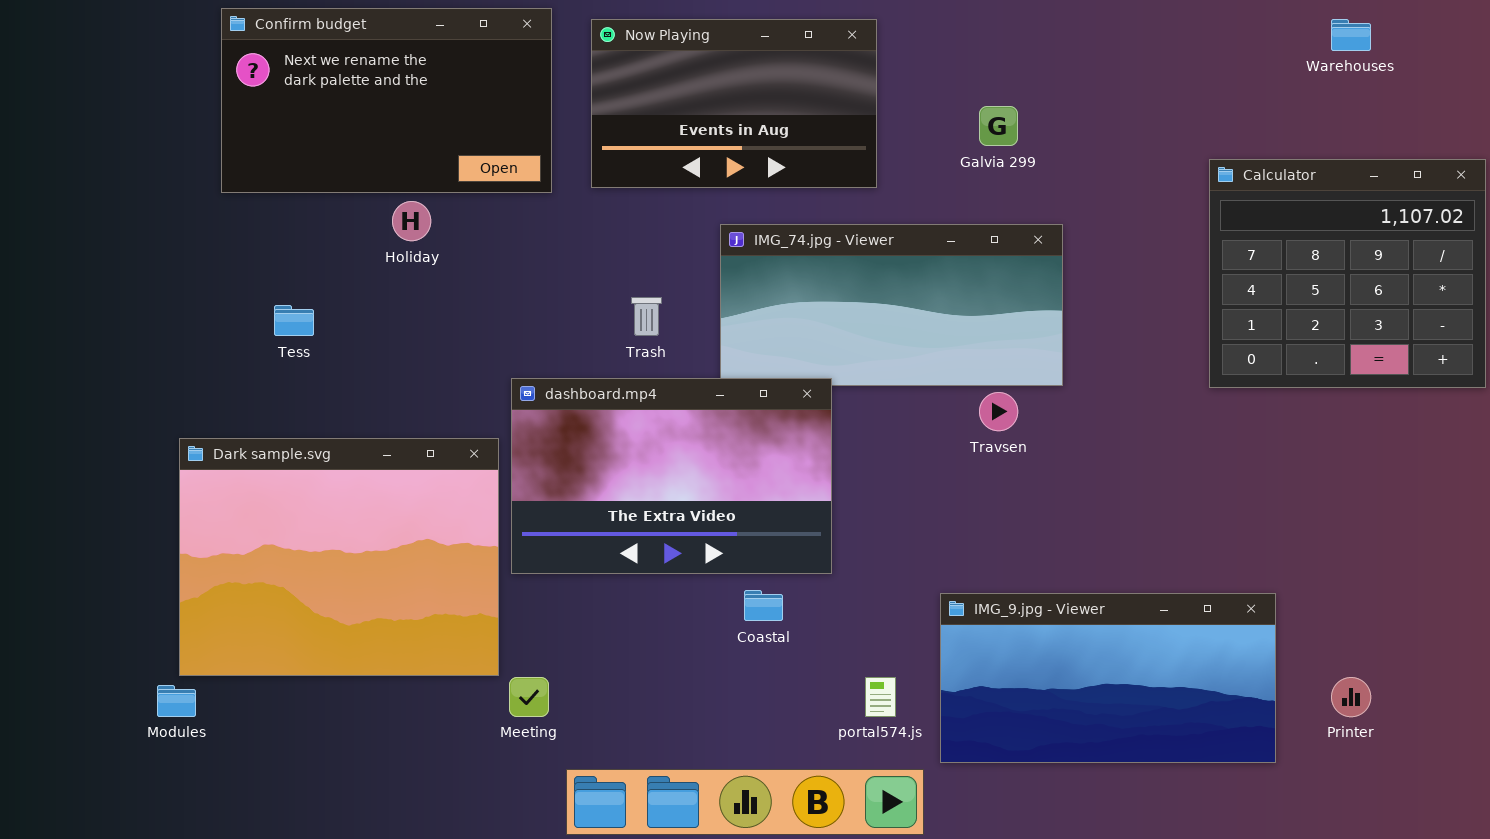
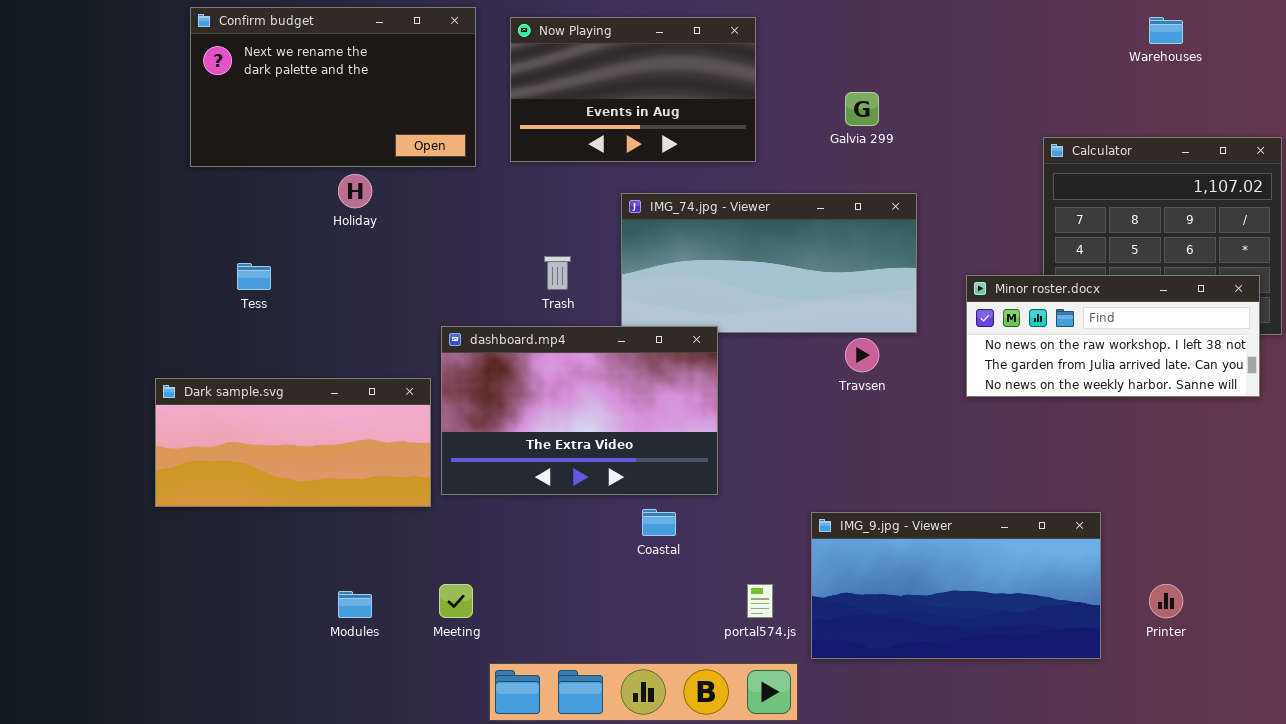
Minor roster.docx: none -> [966,275,1260,397], opened
Dark sample.svg: [179,438,499,676] -> [155,378,431,507], resized
Modules: [157,685,196,717] -> [338,591,372,618], moved

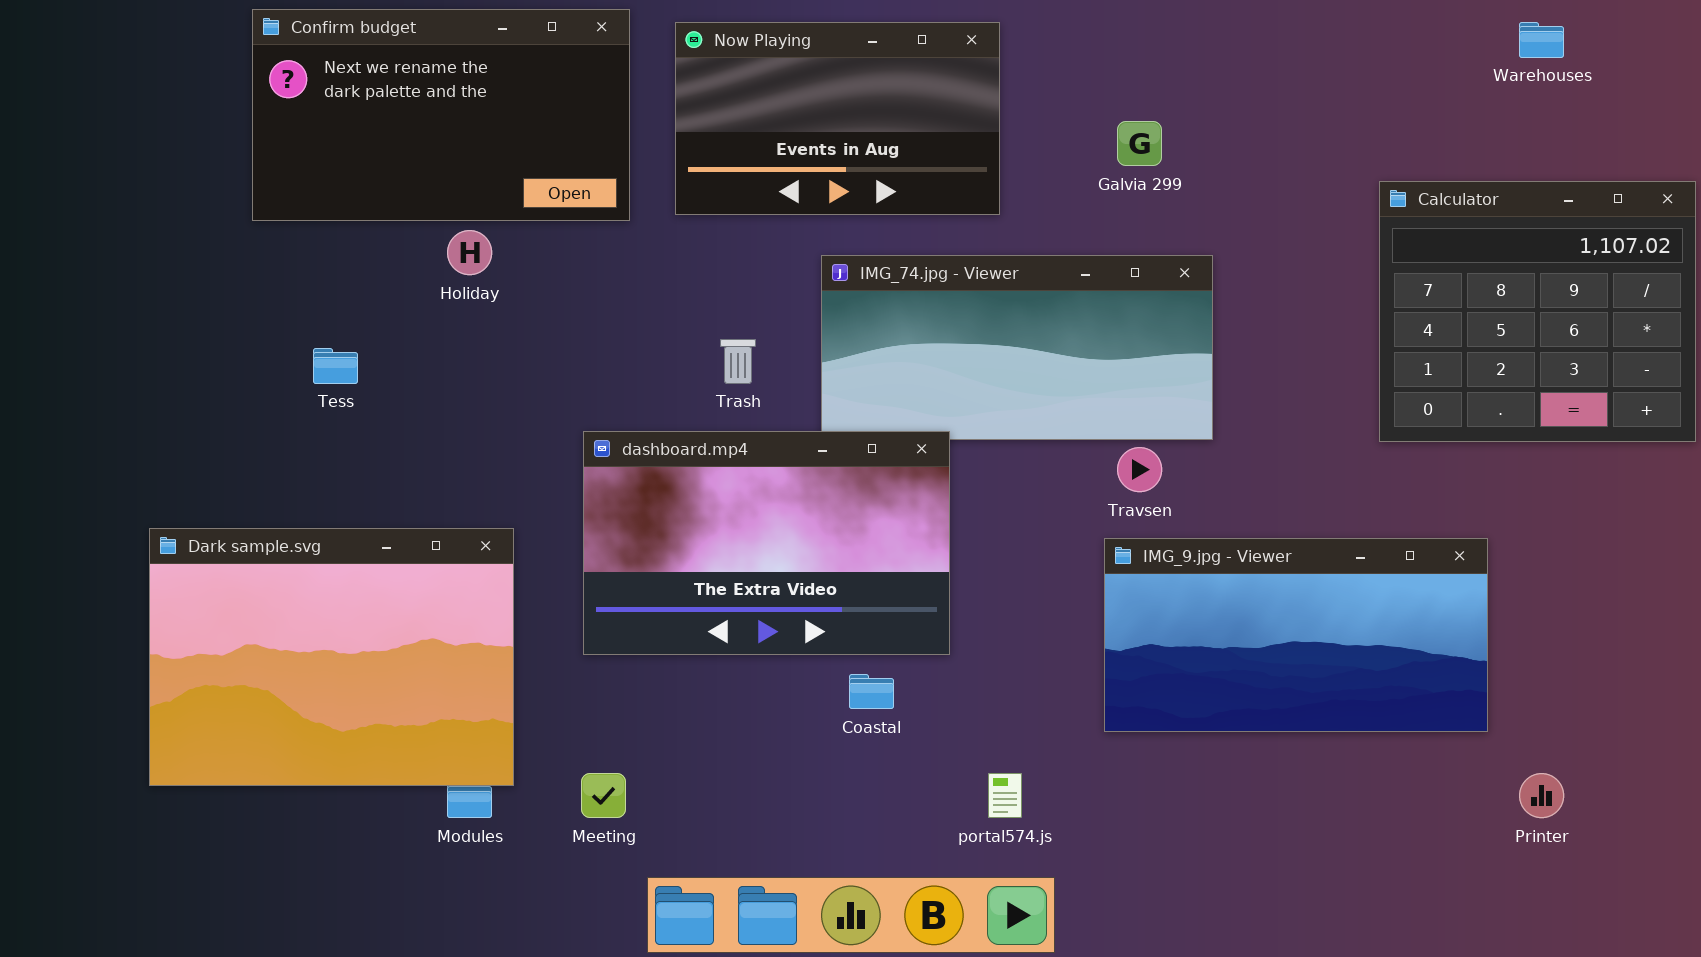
Minor roster.docx: [966,275,1260,397] -> none, closed
Dark sample.svg: [155,378,431,507] -> [149,528,514,786], moved, resized
IMG_9.jpg - Viewer: [811,512,1101,659] -> [1104,538,1488,732], moved

